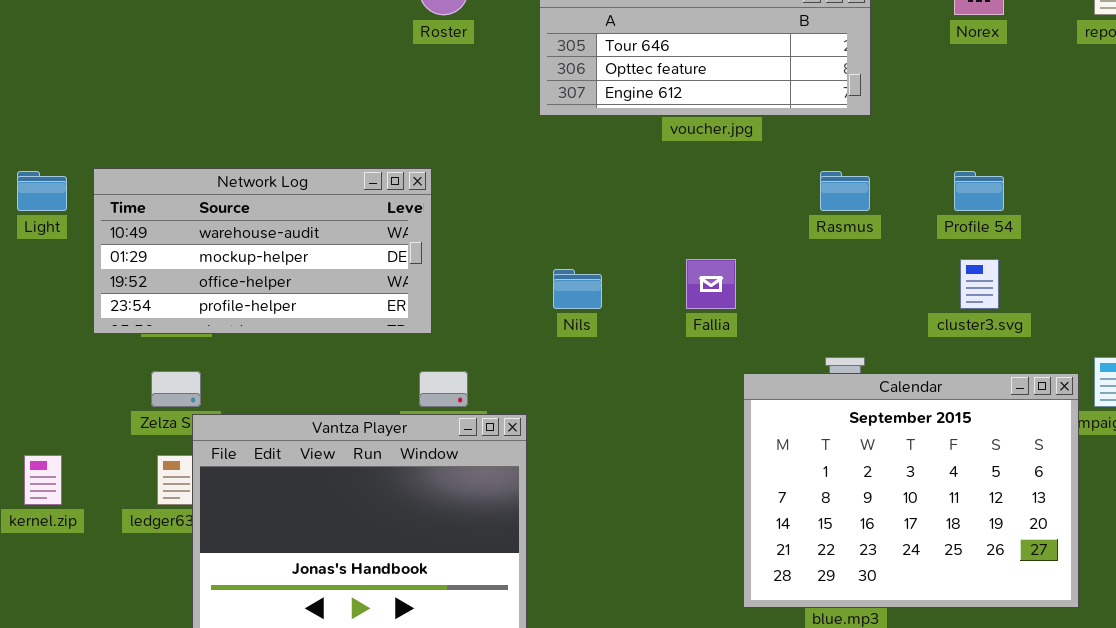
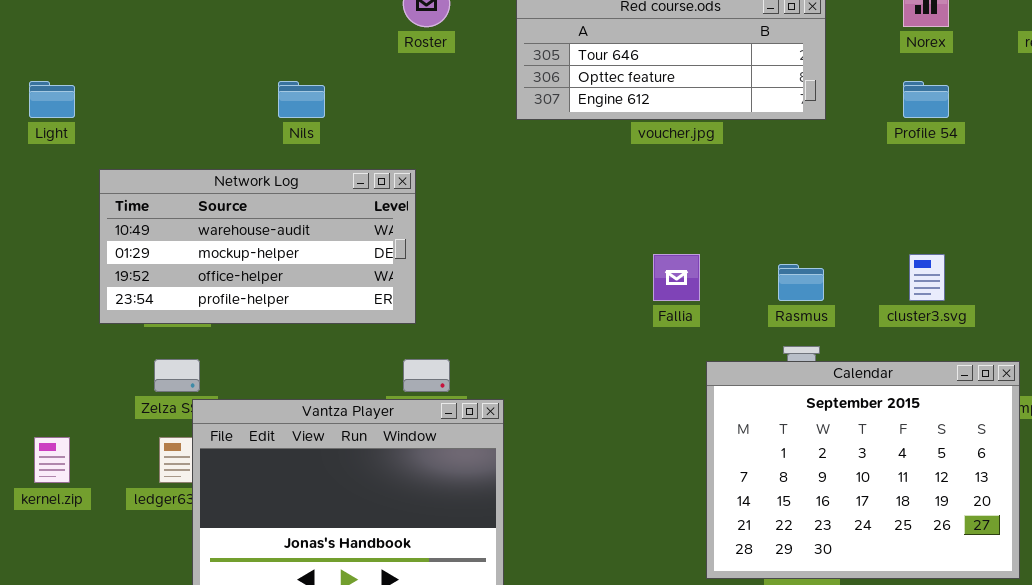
Light: [17,171,67,211] -> [29,81,75,118], moved
Rasmus: [820,171,870,211] -> [778,264,824,301], moved
Profile 54: [954,171,1004,211] -> [903,81,949,118], moved
Nils: [553,269,602,309] -> [278,81,325,118], moved

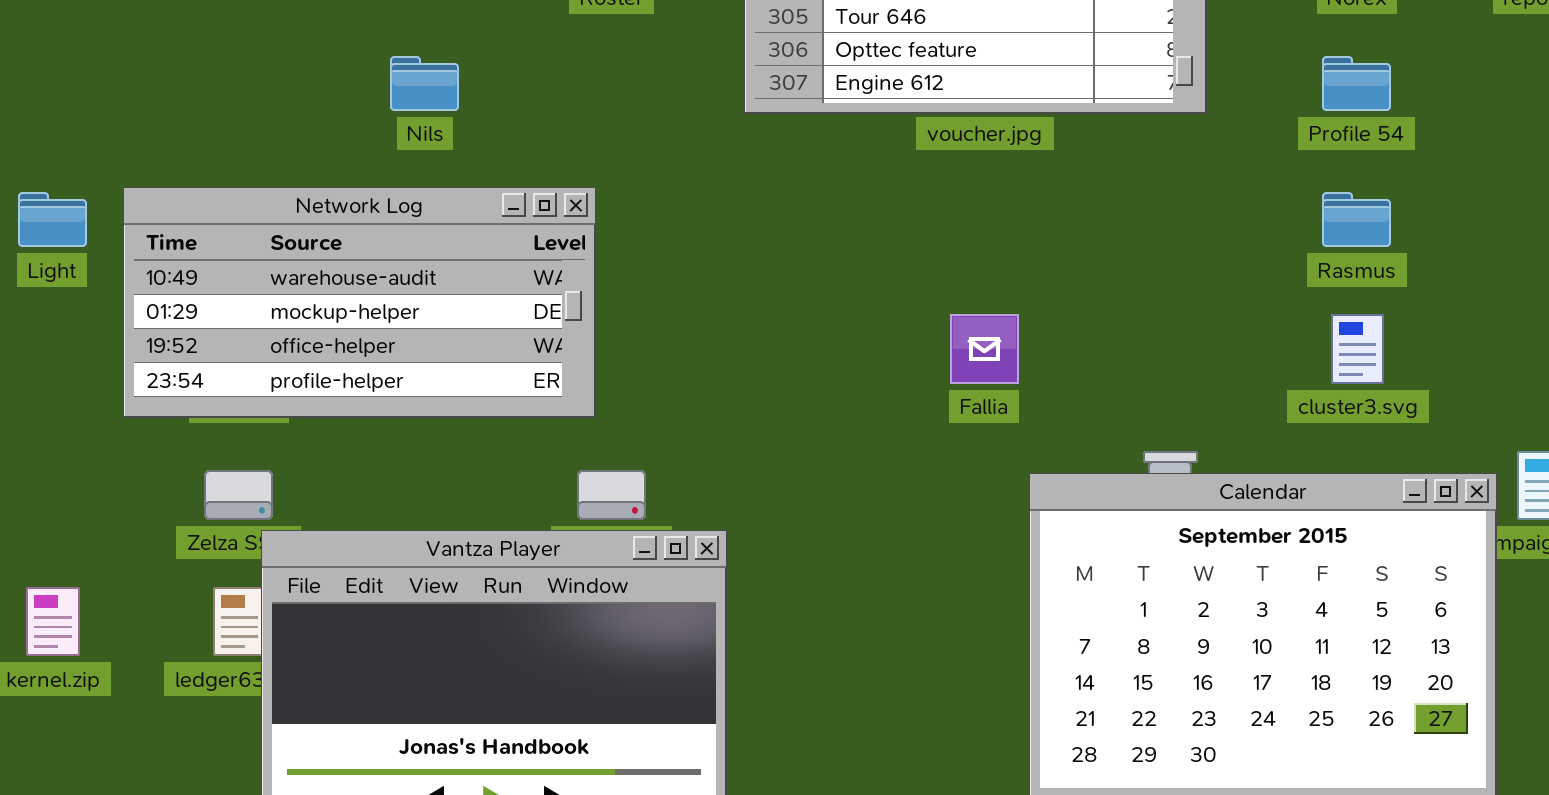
Light: [29,81,75,118] -> [18,192,87,247], moved
Rasmus: [778,264,824,301] -> [1322,192,1391,247], moved

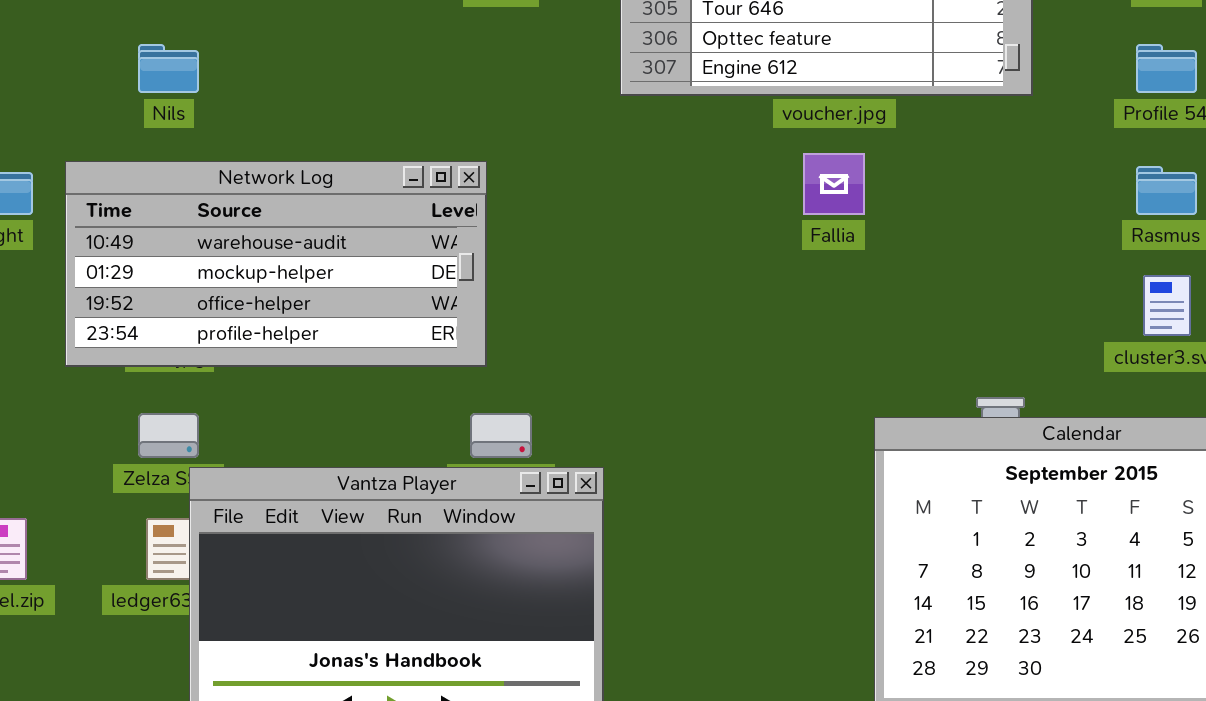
Nils: [390,56,459,111] -> [138,44,199,93], moved
Fallia: [950,314,1019,384] -> [803,153,865,215], moved

